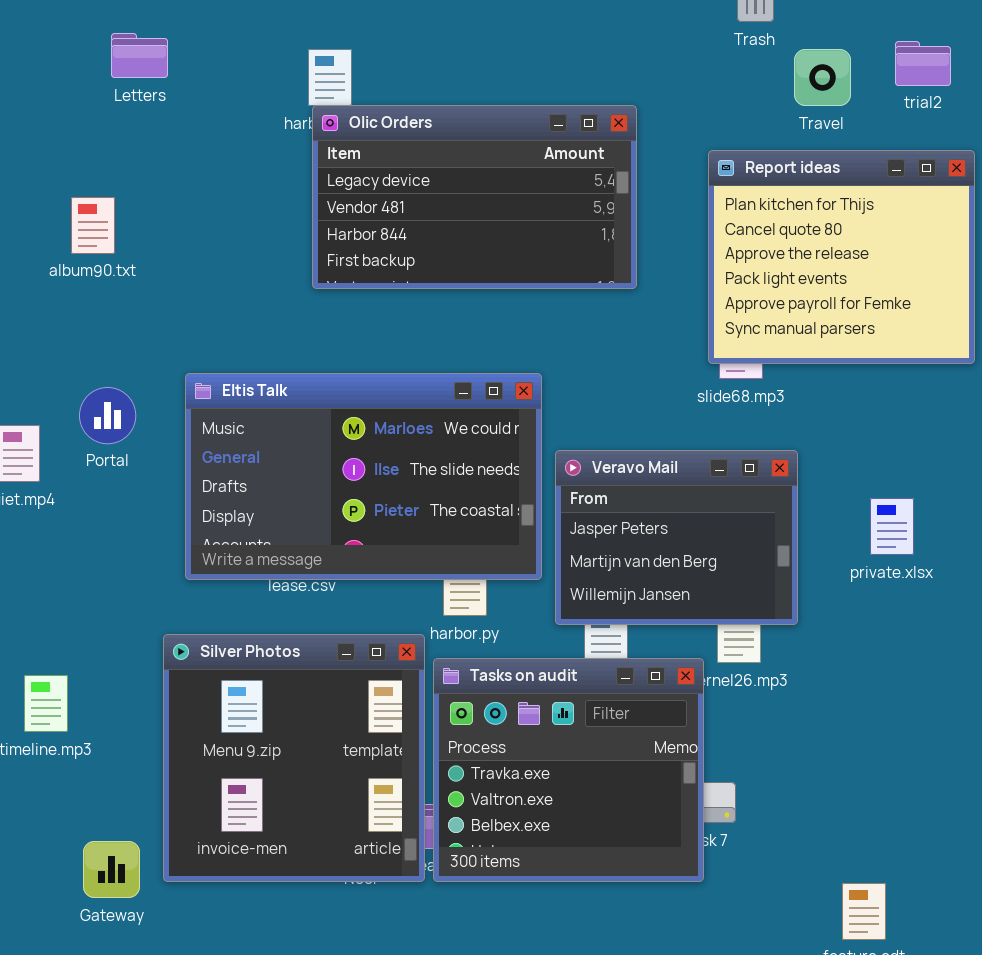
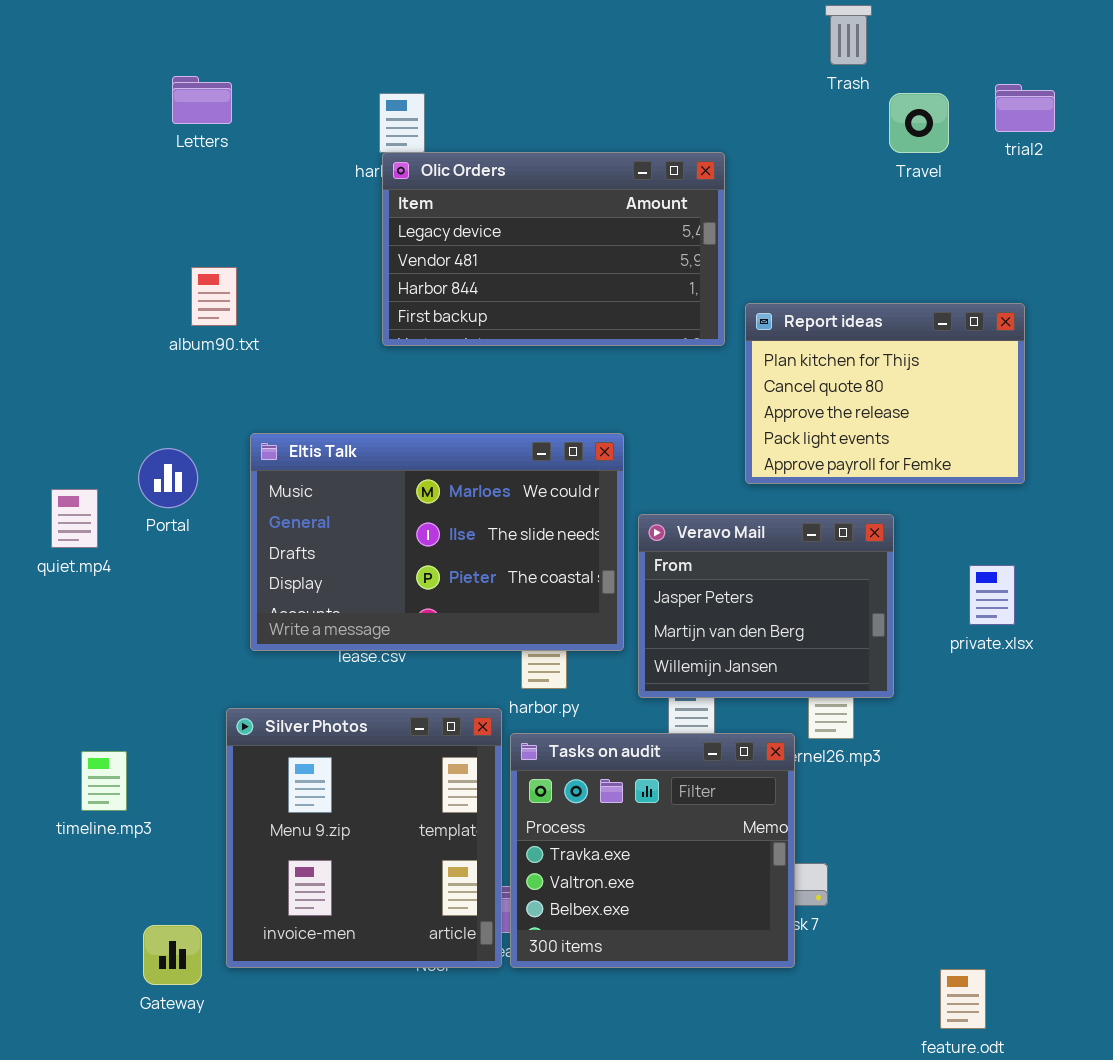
Report ideas: [708,150,975,364] -> [745,303,1025,484], moved, resized
album90.txt: [71,197,115,254] -> [191,267,237,326], moved

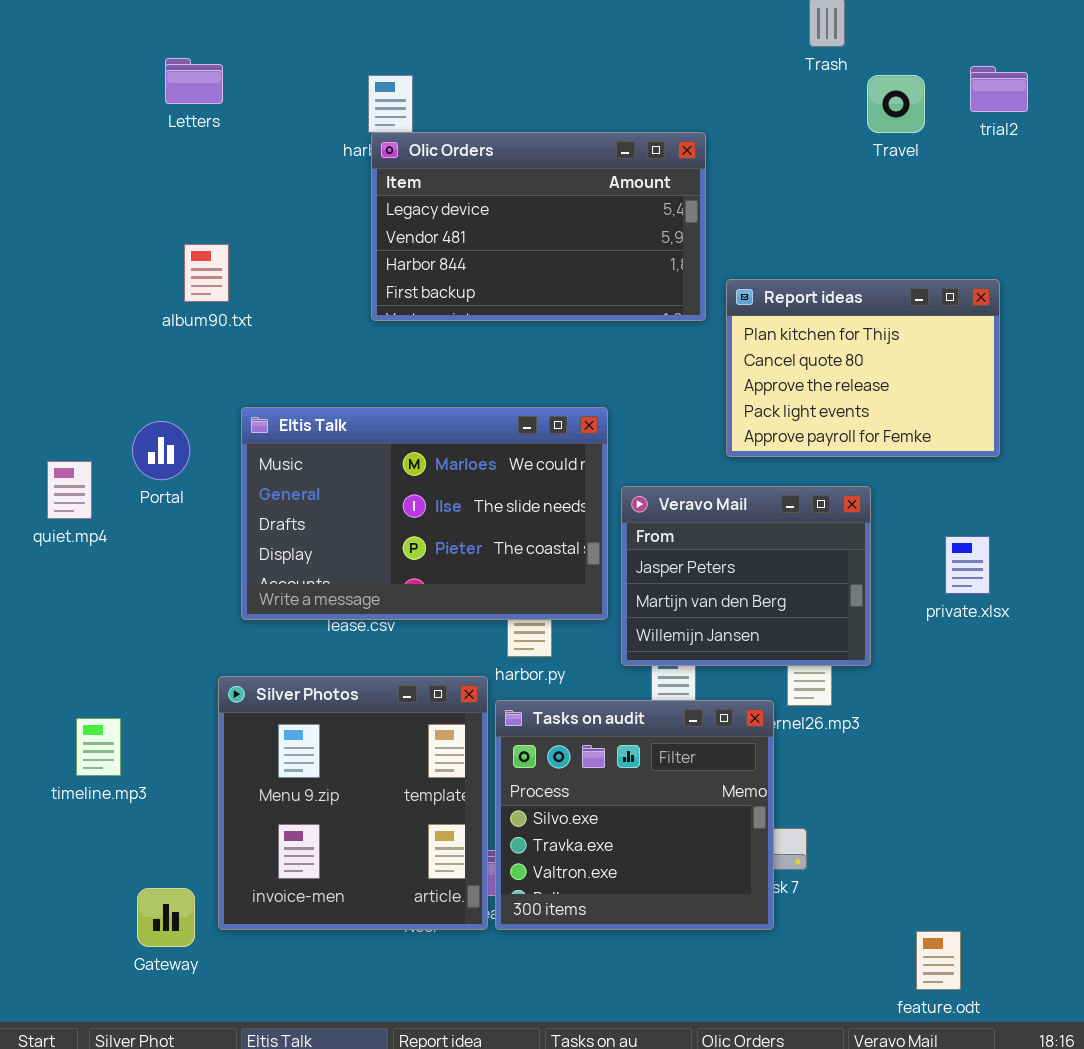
Tasks on audit: [510,733,795,968] -> [495,700,774,930], scrolled up 1 row

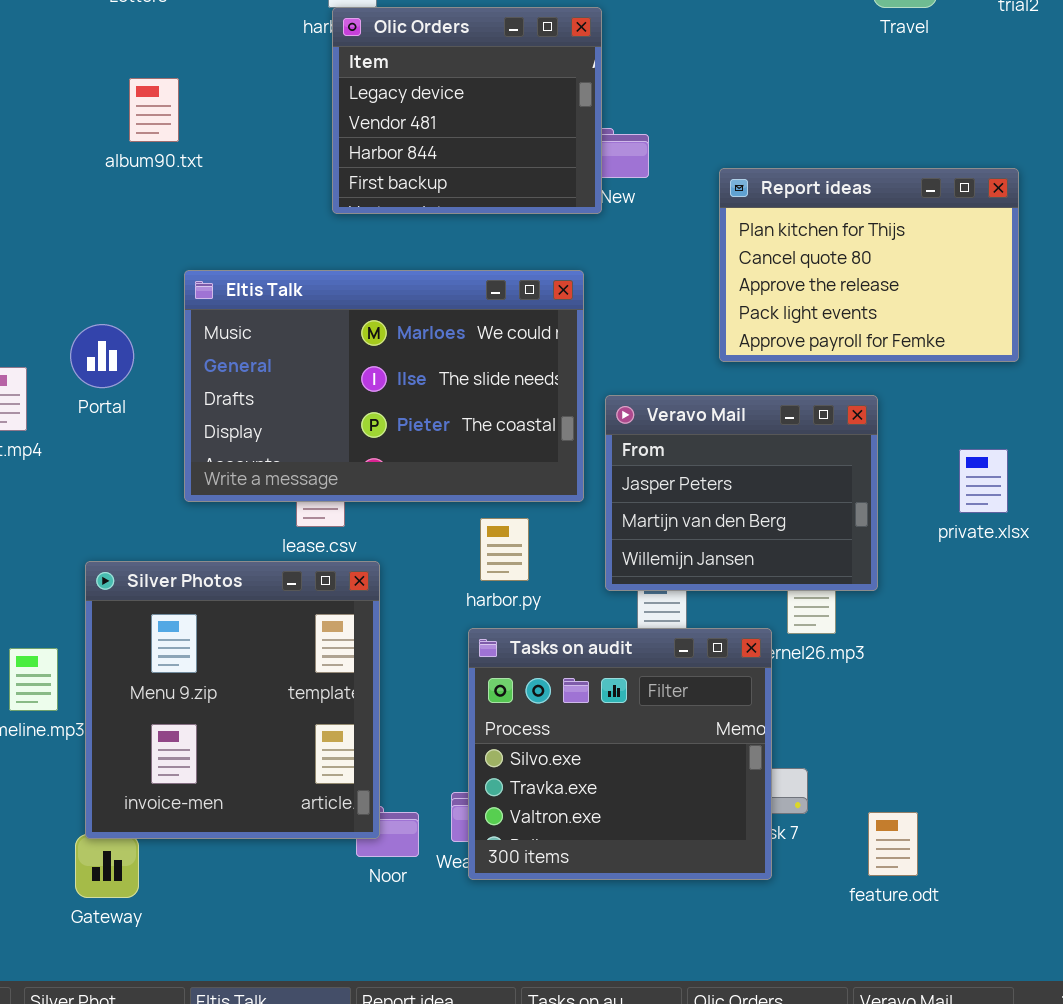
Olic Orders: [371,132,706,321] -> [332,7,602,214], resized
album90.txt: [184,244,229,302] -> [129,78,179,142], moved
Eltis Talk: [241,407,608,620] -> [184,270,584,502], moved
Silver Photos: [218,676,488,930] -> [85,561,380,839], moved
feature.odt: [916,931,961,990] -> [868,812,918,876], moved

